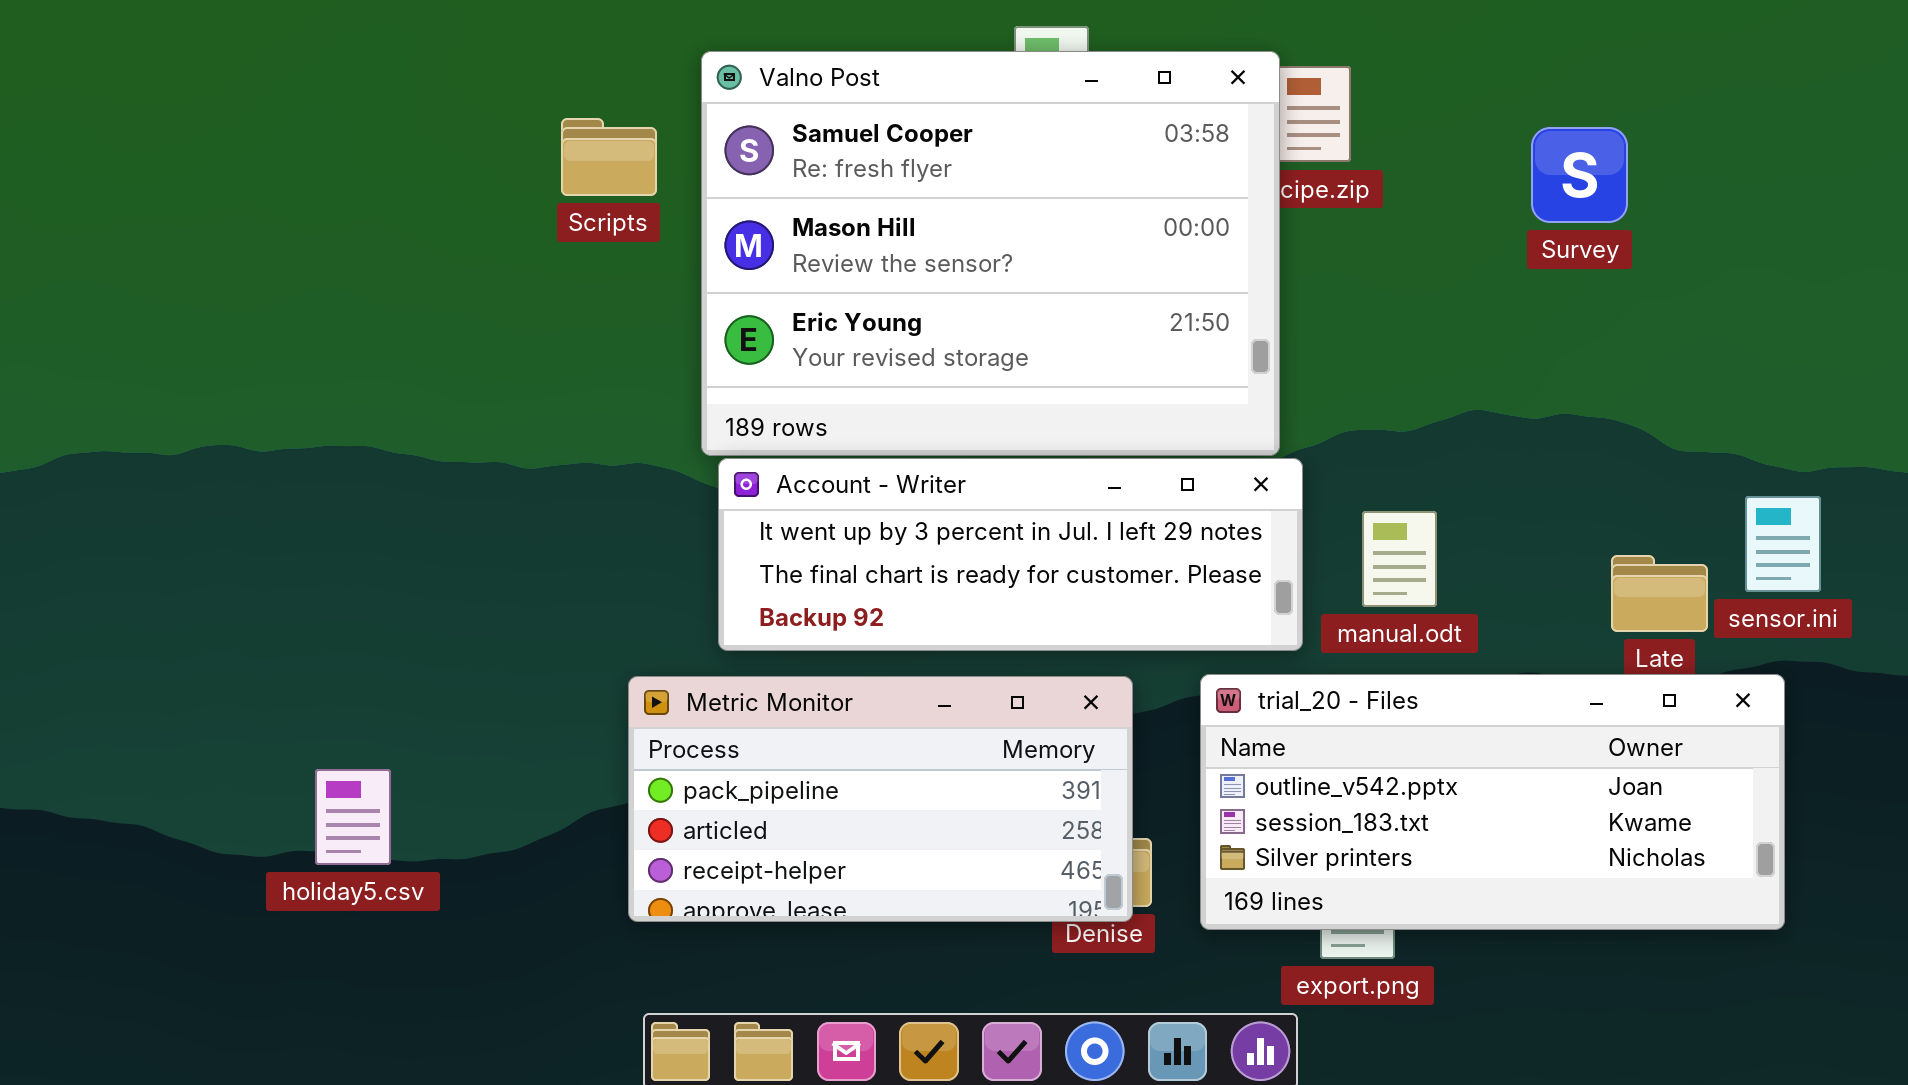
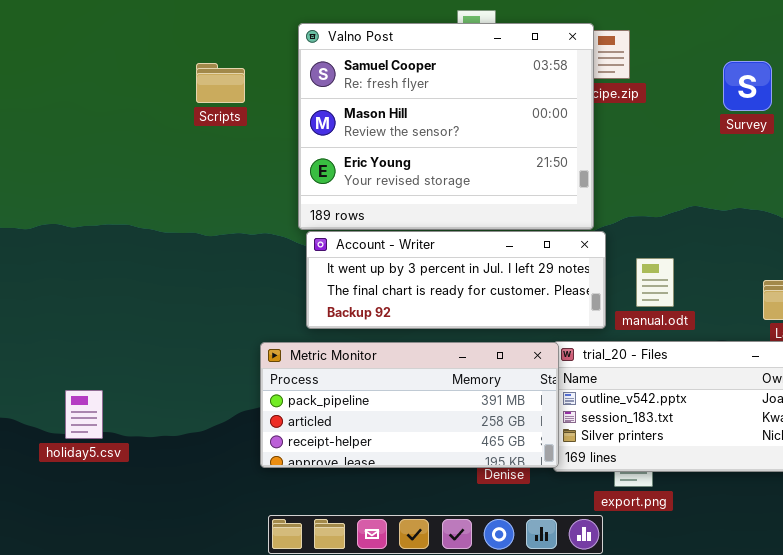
Scripts: [561,118,657,196] -> [196,63,245,103], moved
Metric Monitor: [628,676,1133,922] -> [260,342,559,468], resized
holiday5.csv: [315,769,391,865] -> [65,390,103,439], moved

